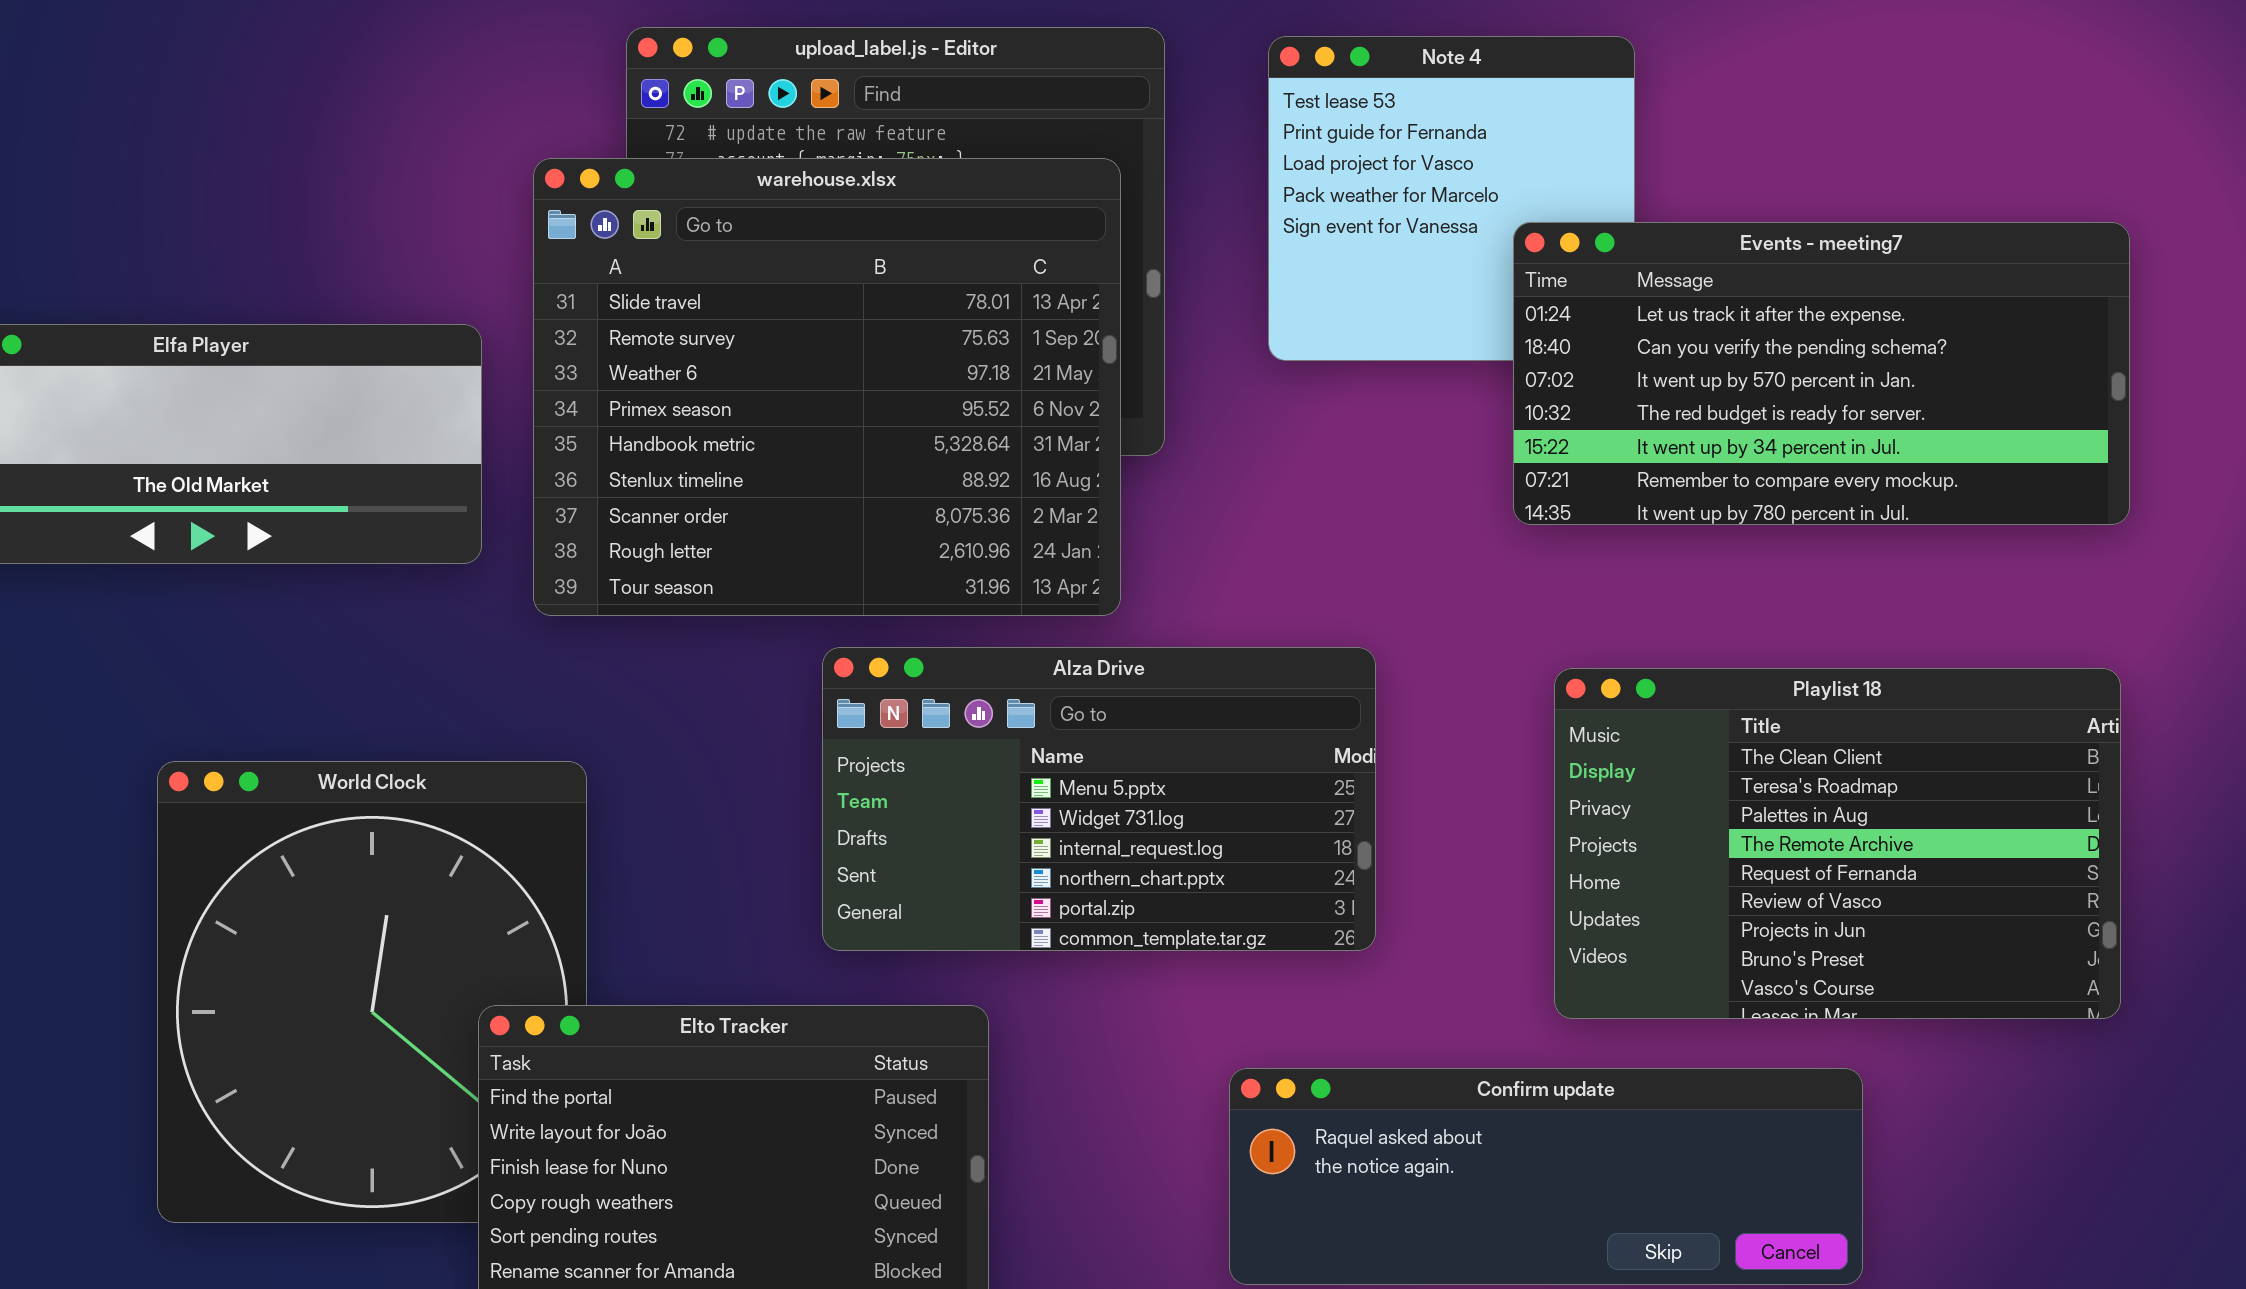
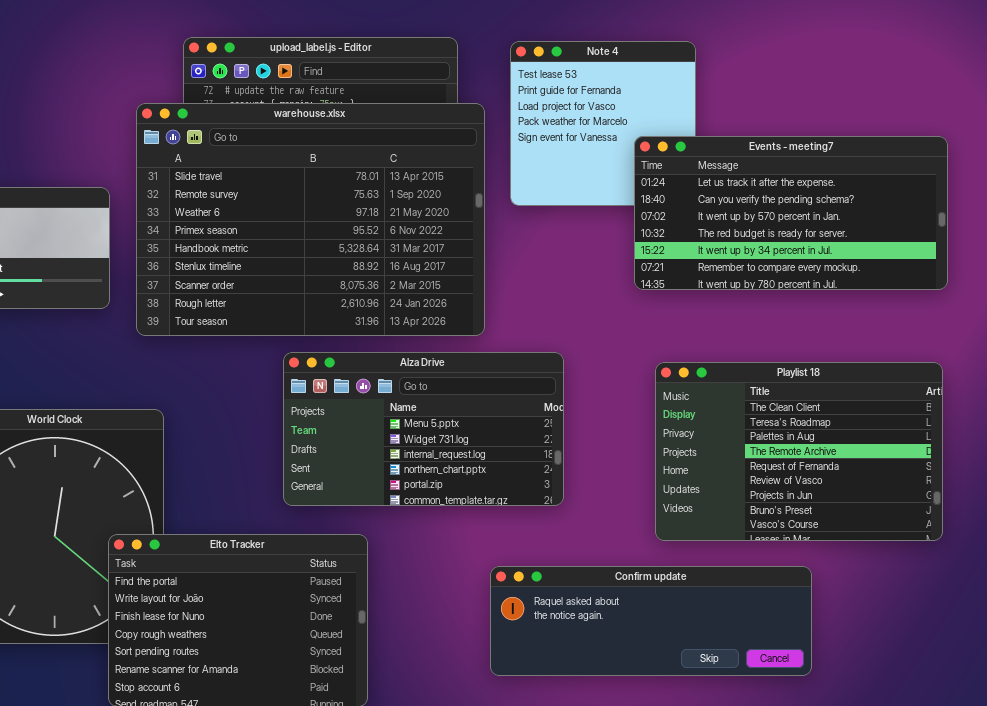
warehouse.xlsx: [533,158,1121,616] -> [136,103,485,336], resized

